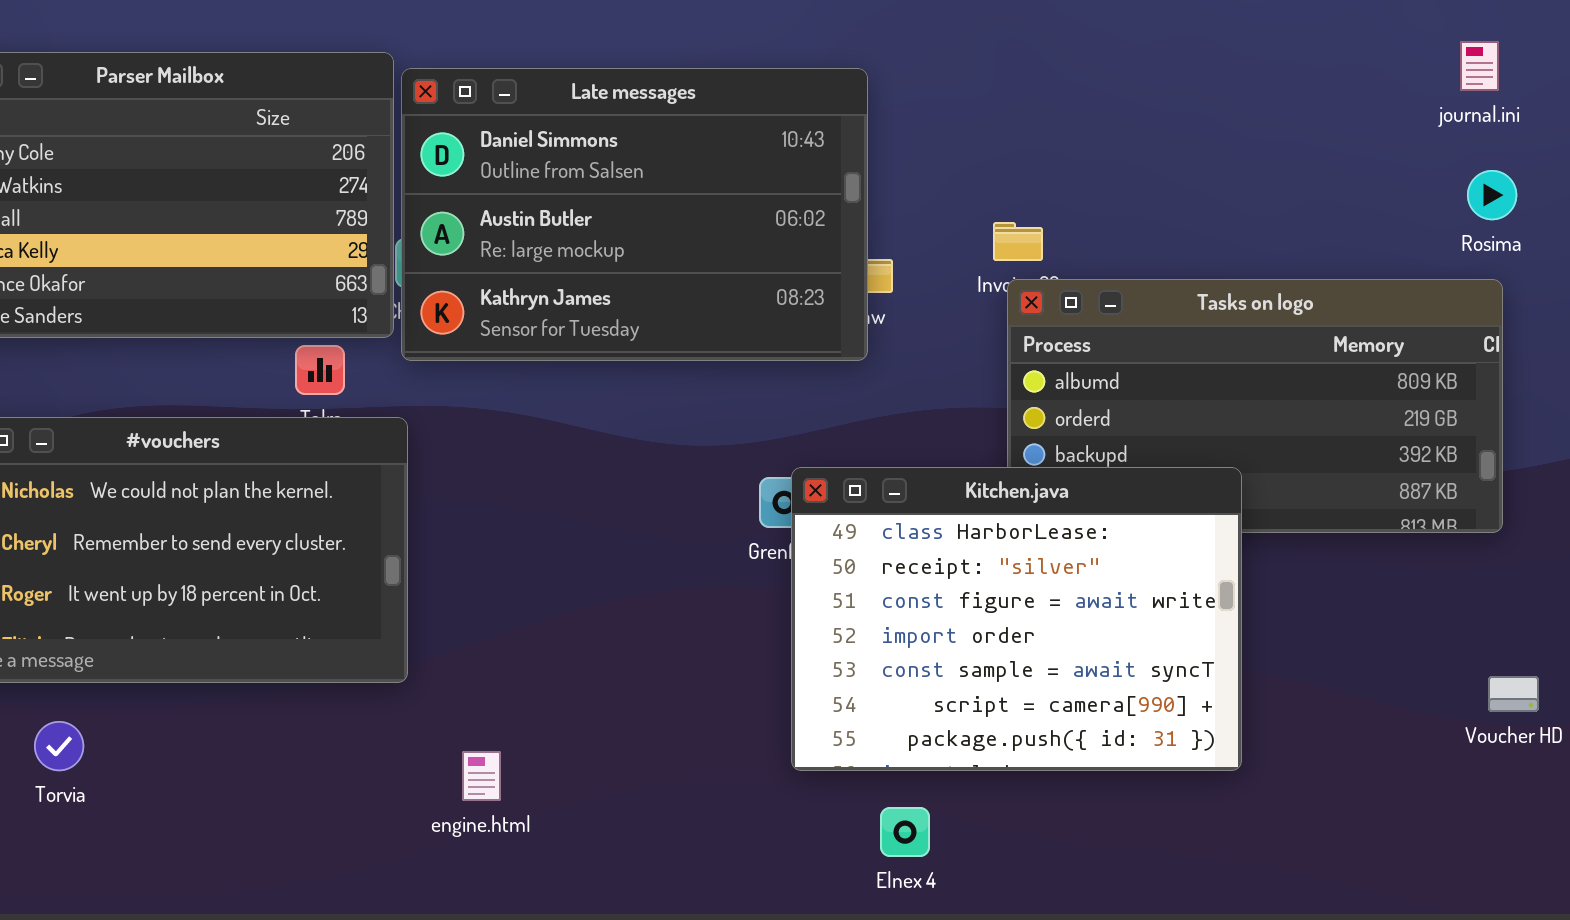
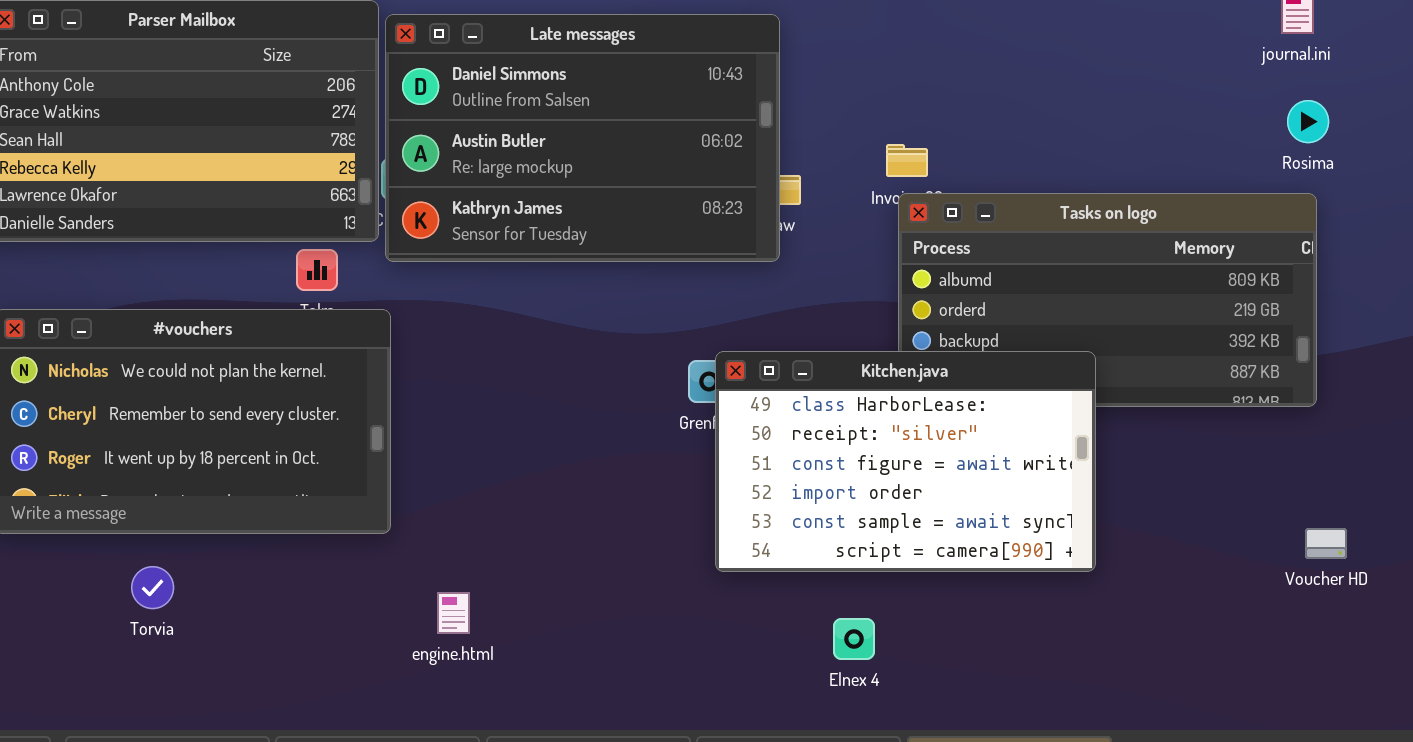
Kitchen.java: [791,467,1242,771] -> [715,351,1096,572], resized
Torvia: [34,721,84,771] -> [131,566,174,609], moved
Elnex 4: [880,807,930,857] -> [833,618,875,660], moved

